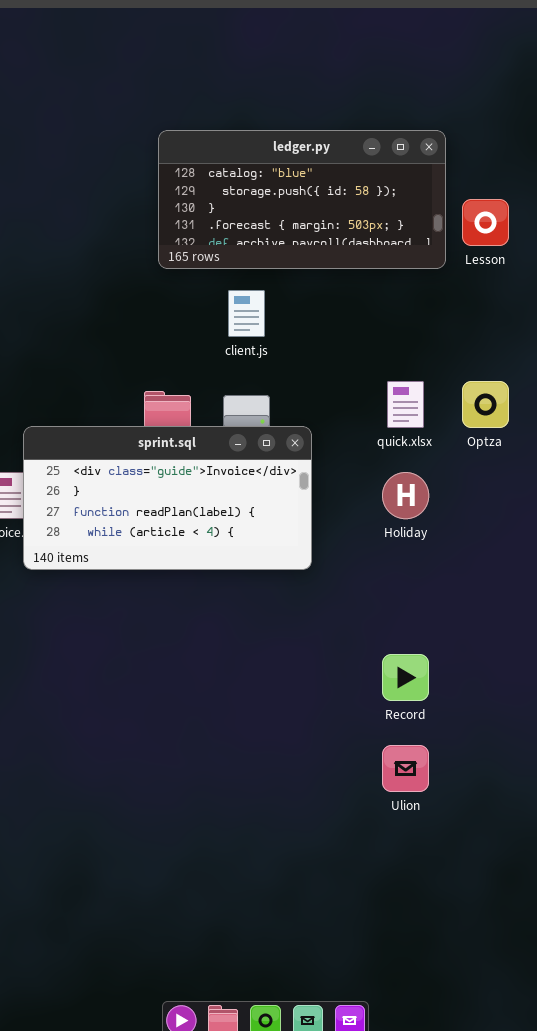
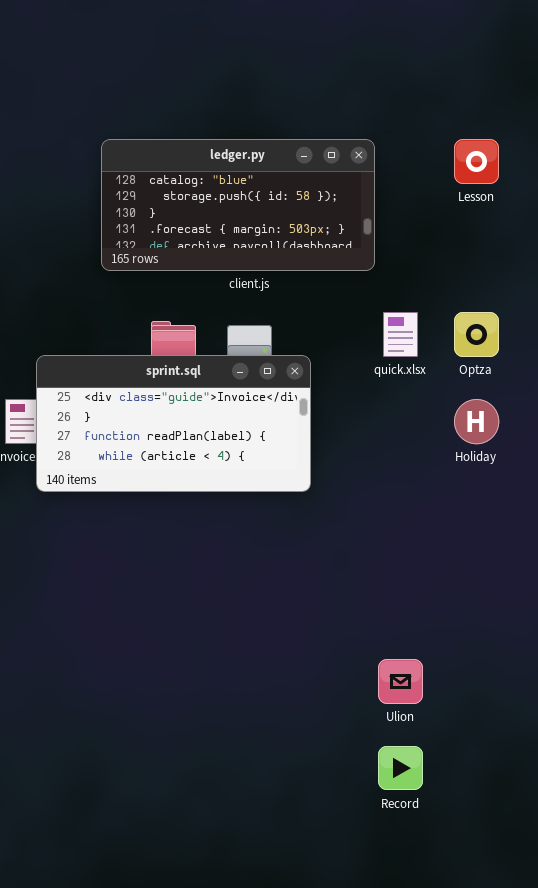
ledger.py: [158,130,446,269] -> [101,139,375,271], moved
Holiday: [382,472,429,519] -> [454,399,499,444], moved
Record: [382,654,429,701] -> [378,746,423,790], moved

